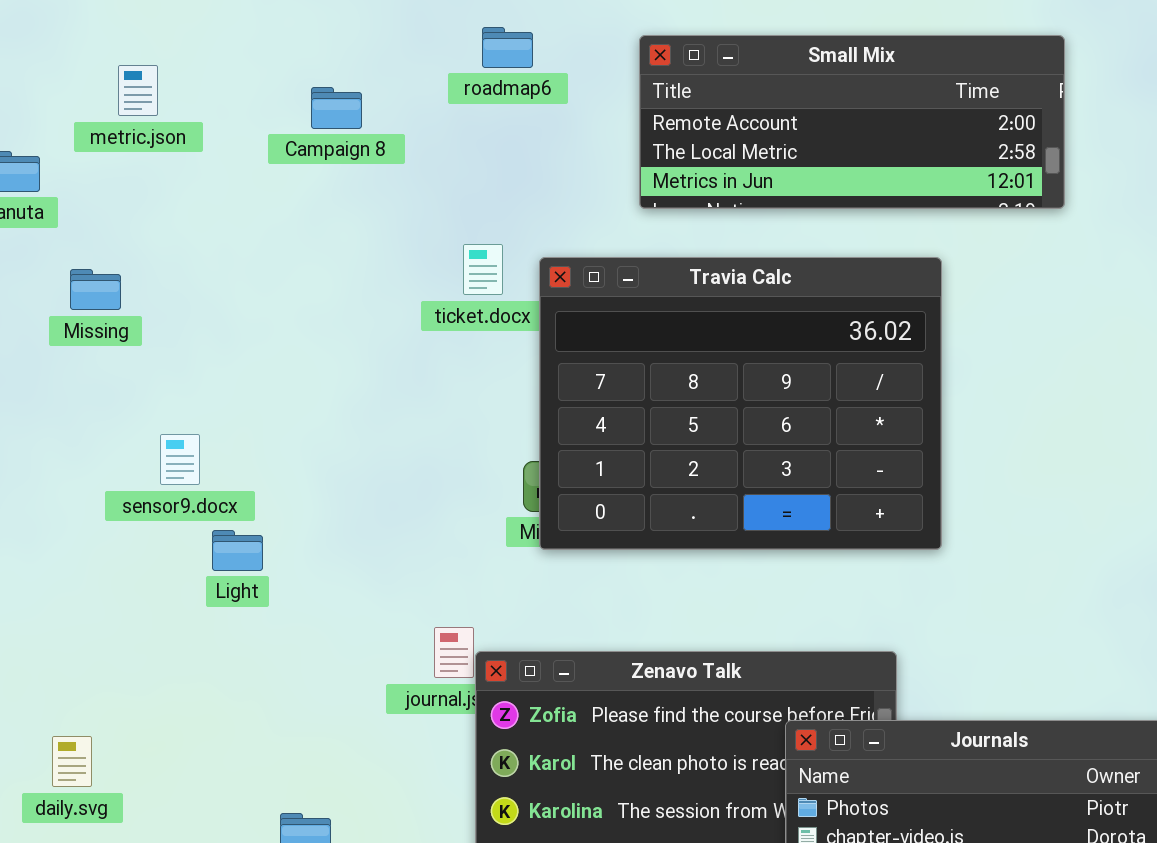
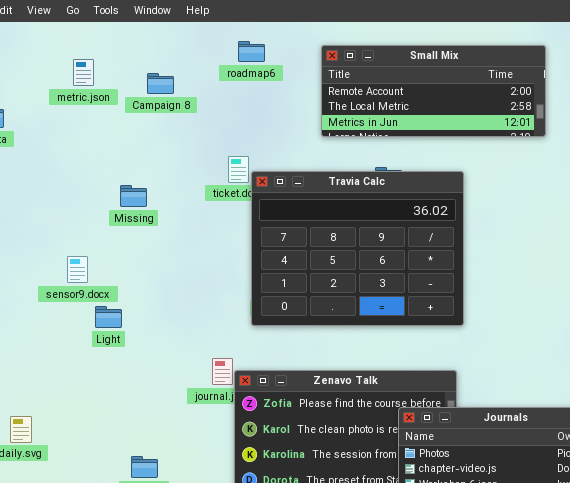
metric.json: [118,65,158,116] -> [73,59,94,86], moved
Travia Calc: [539,257,942,550] -> [251,171,464,326], moved
Missing: [70,269,121,310] -> [120,185,147,207], moved

